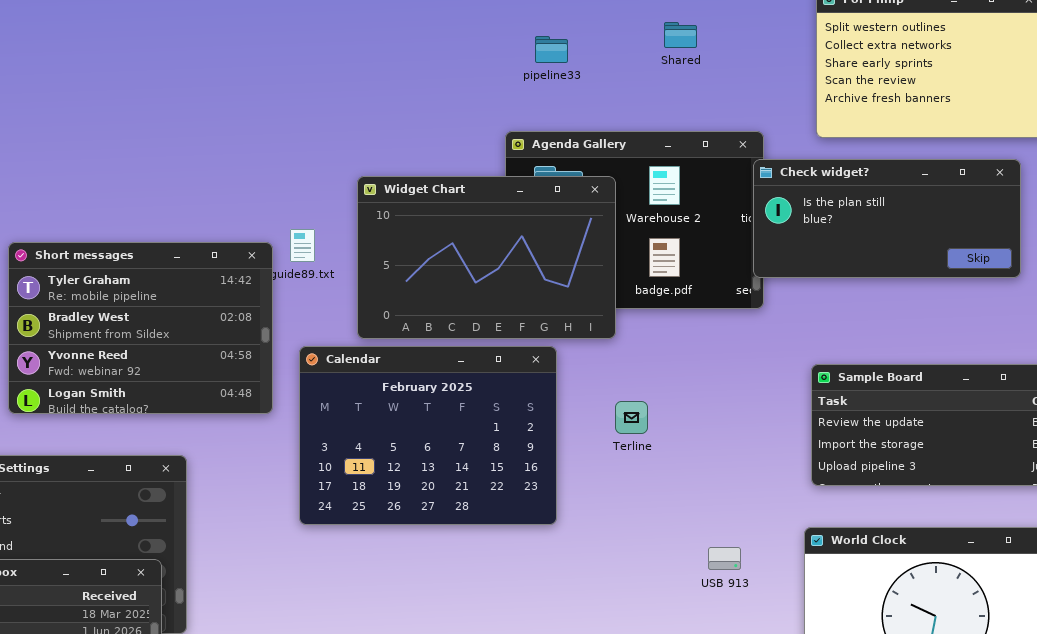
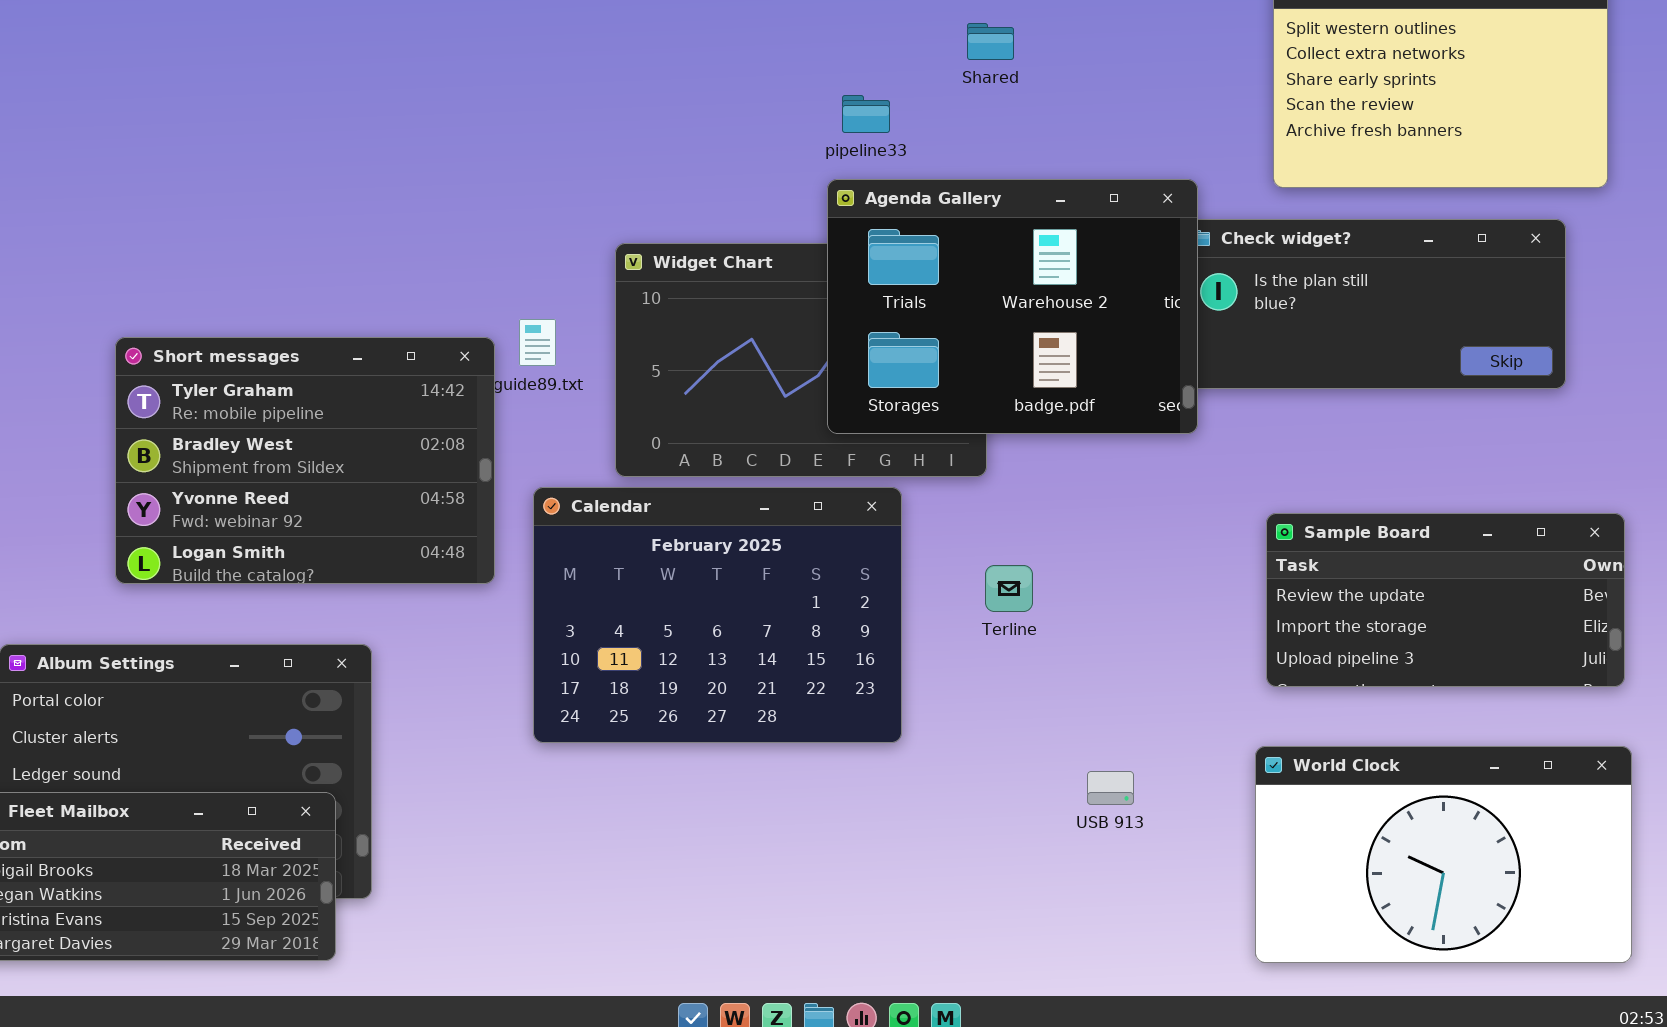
Shared: [664,22,697,48] -> [967,23,1014,60], moved
pipeline33: [535,36,568,63] -> [842,95,890,133], moved
Agenda Gallery: [505,131,764,309] -> [827,179,1198,434], raised
USB 913: [708,547,741,570] -> [1087,771,1134,805], moved

